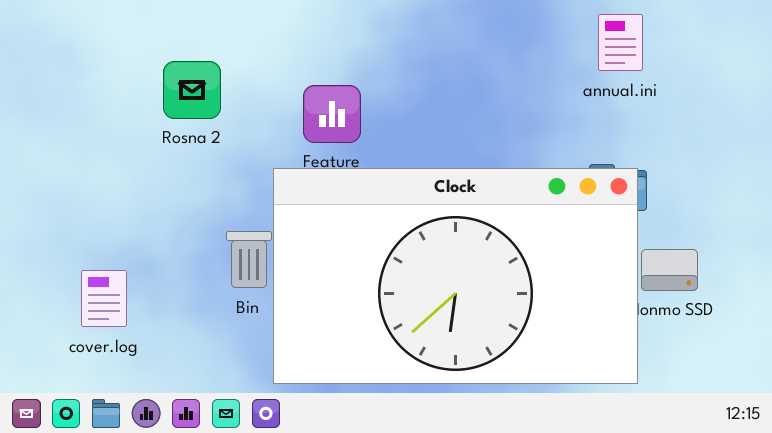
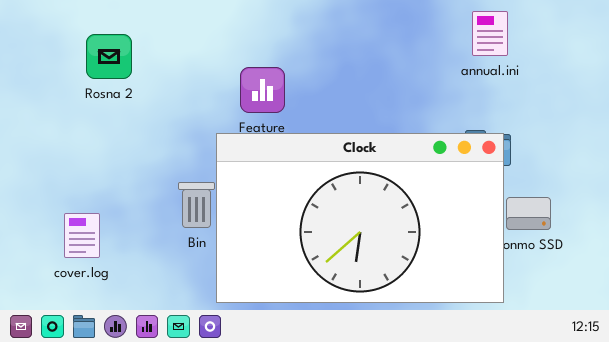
Rosna 2: [163,61,221,119] -> [86,34,132,79], moved

